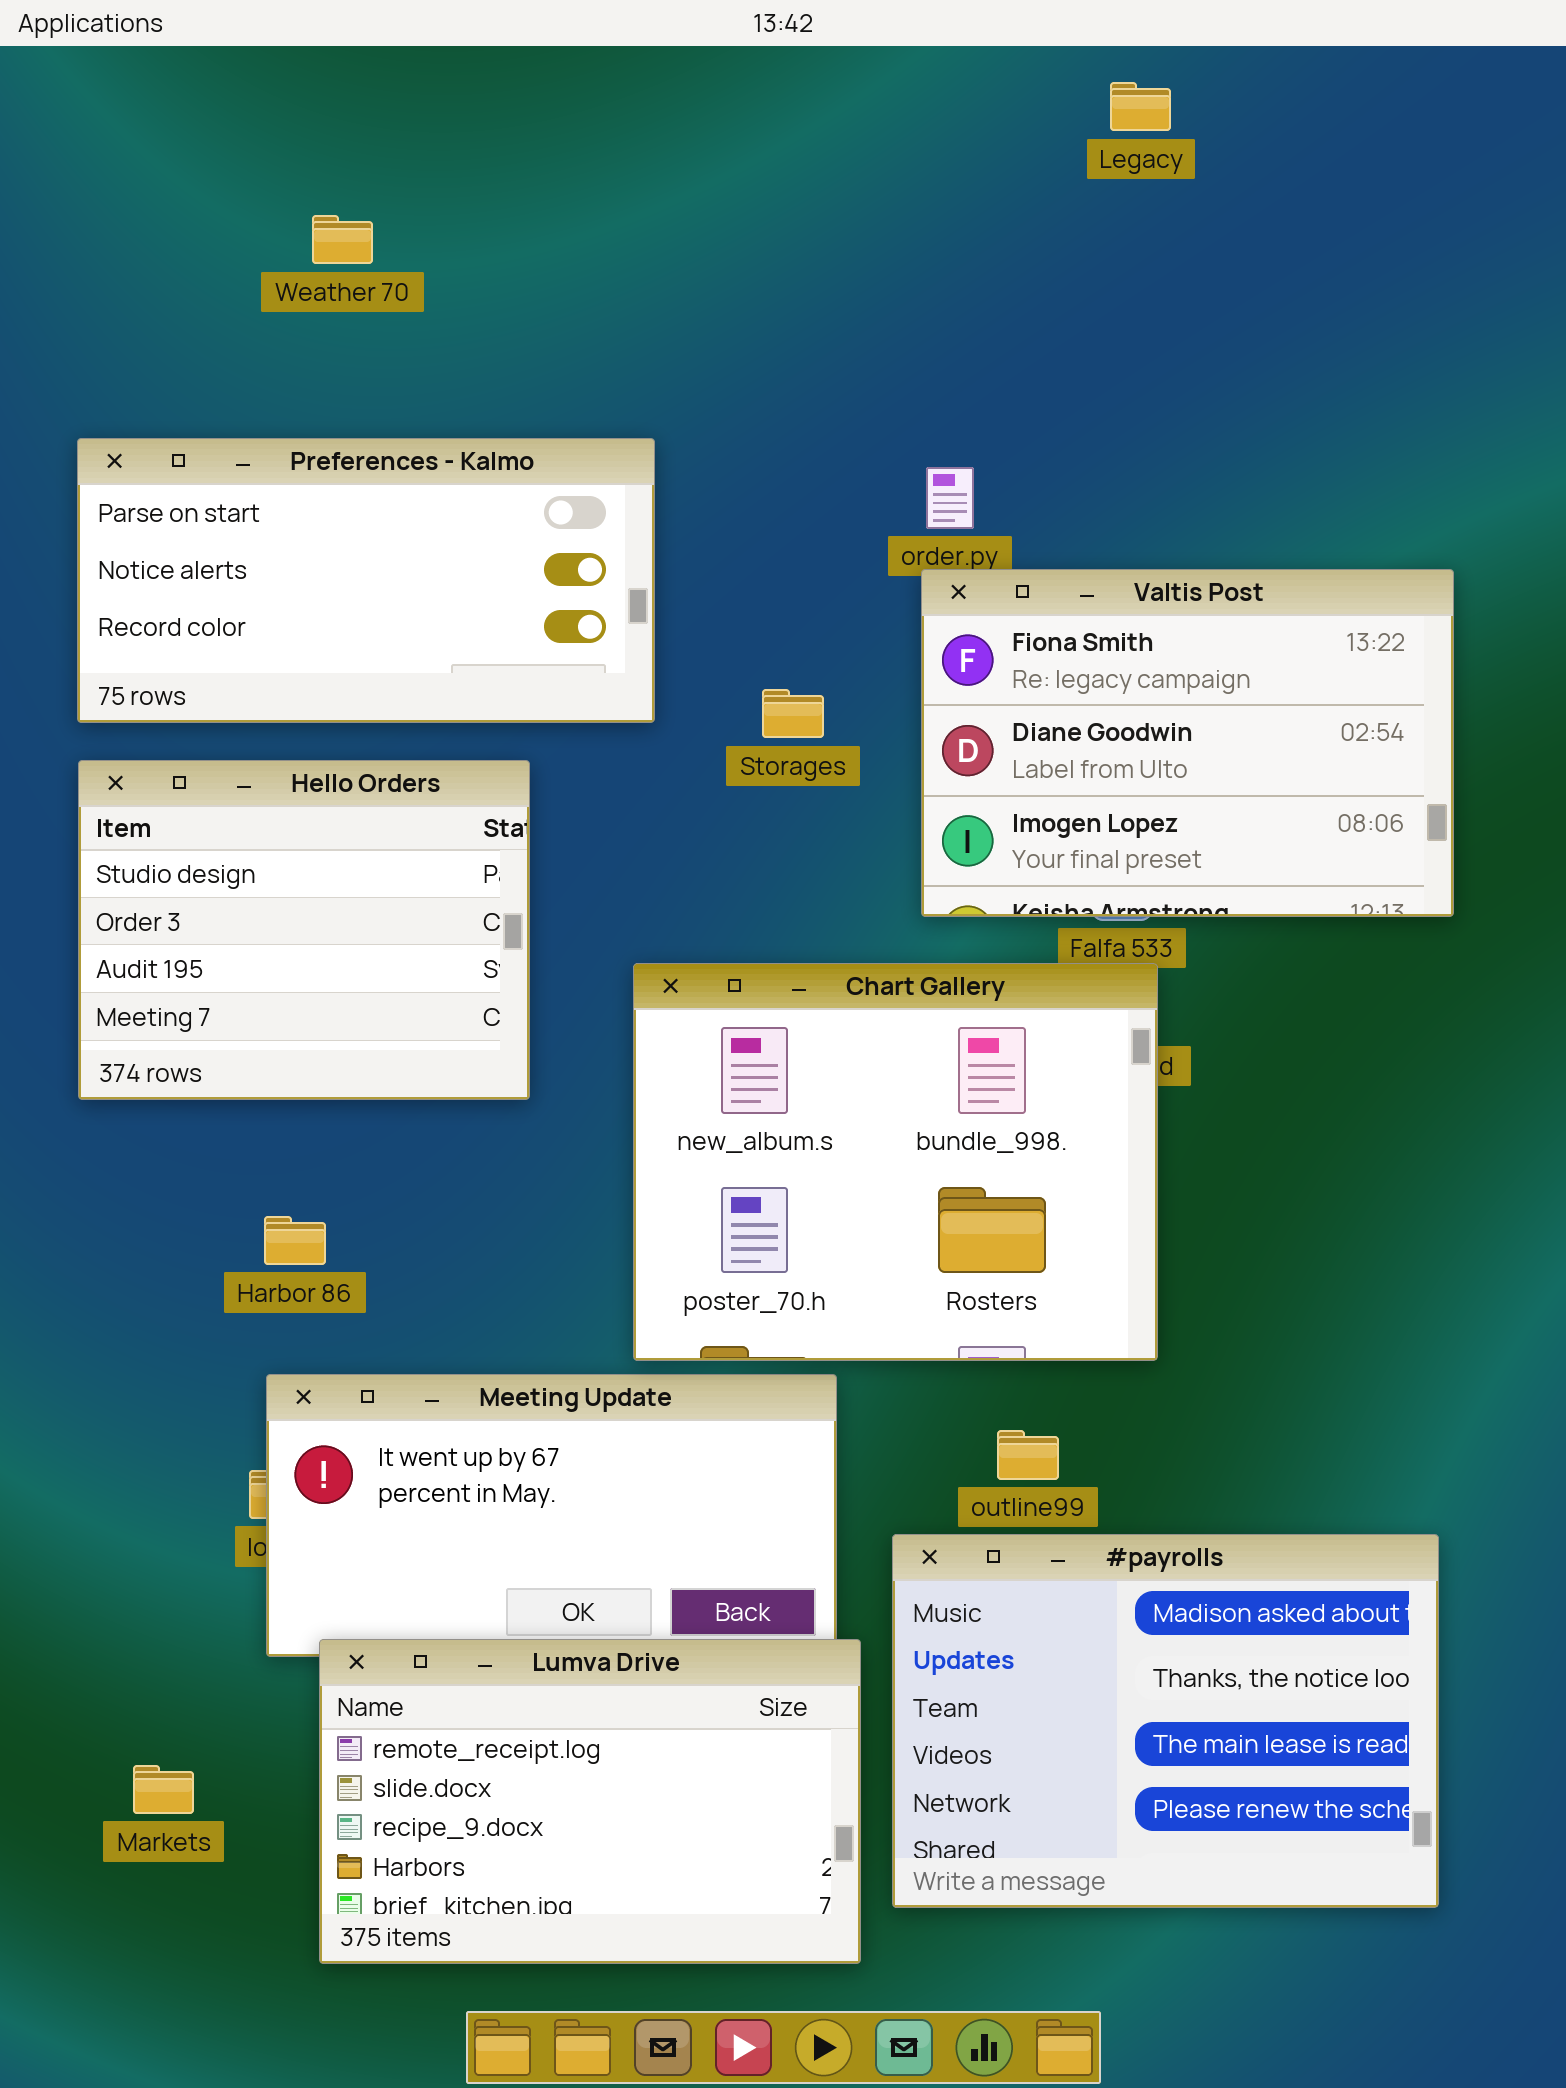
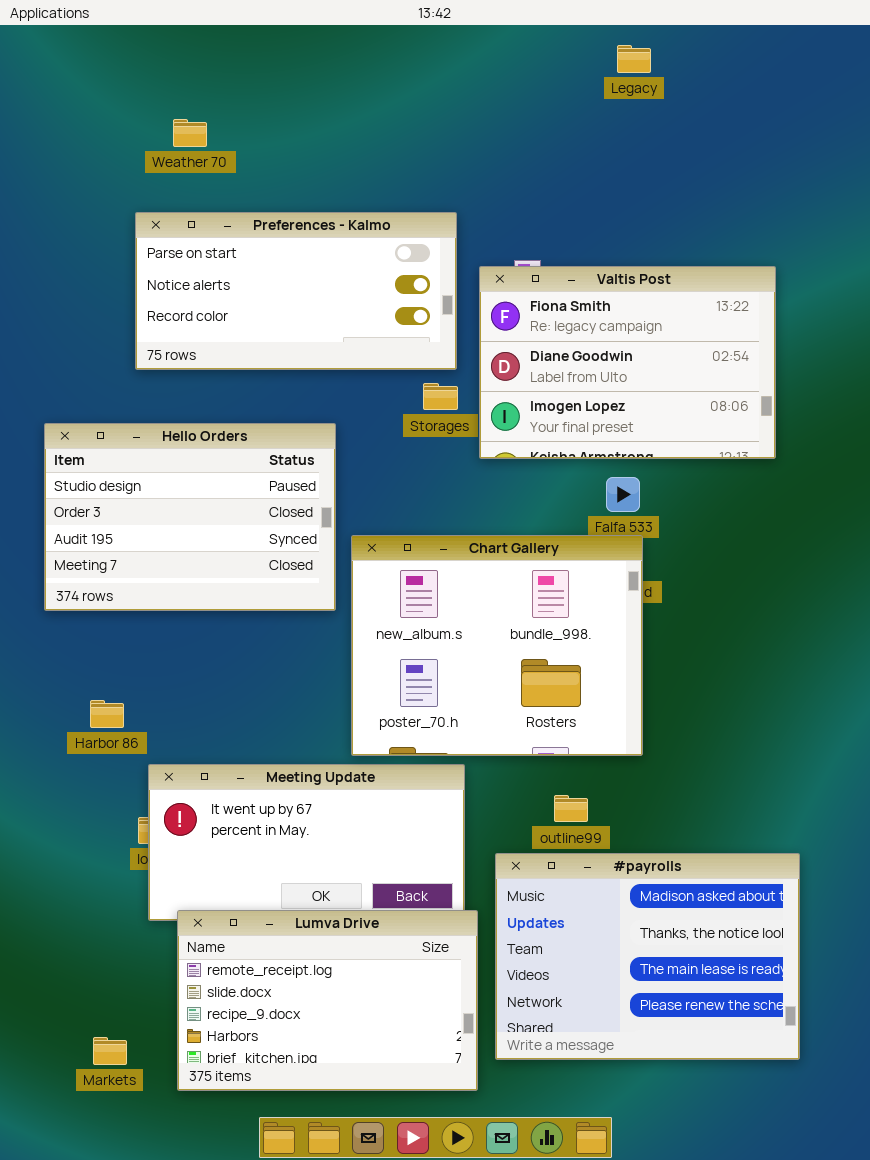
Preferences - Kalmo: [77,438,655,723] -> [135,212,457,370], moved
Valtis Post: [921,569,1454,917] -> [479,266,776,459], moved
Hello Orders: [78,760,530,1100] -> [44,423,336,611], resized
Harbor 86: [264,1216,326,1265] -> [90,700,124,728], moved
Markets: [133,1765,194,1814] -> [93,1037,127,1065], moved

